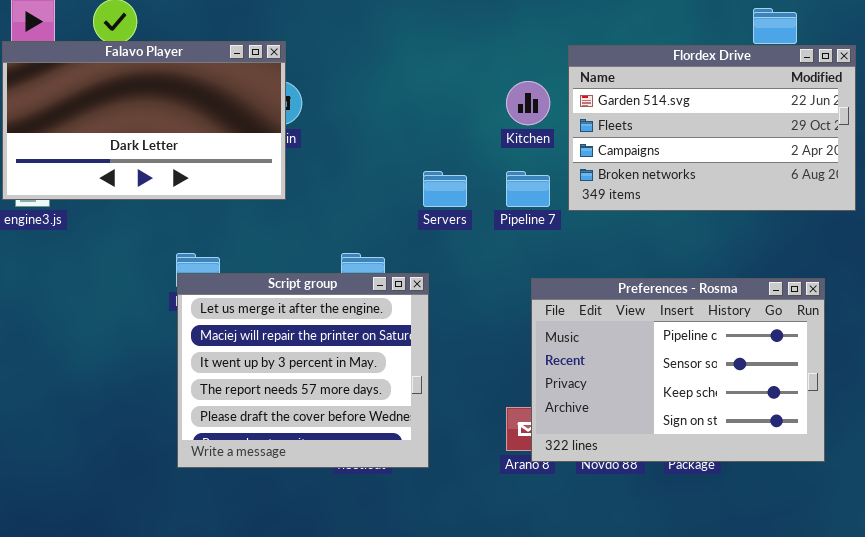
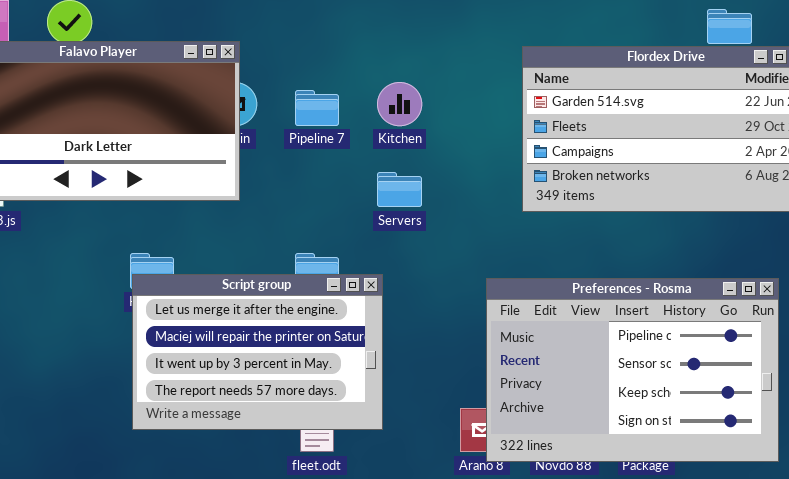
Kitchen: [506,81,550,125] -> [377,82,422,126], moved
Pipeline 7: [506,171,550,207] -> [295,90,339,126], moved
Script group: [177,273,429,468] -> [132,274,383,430], resized

